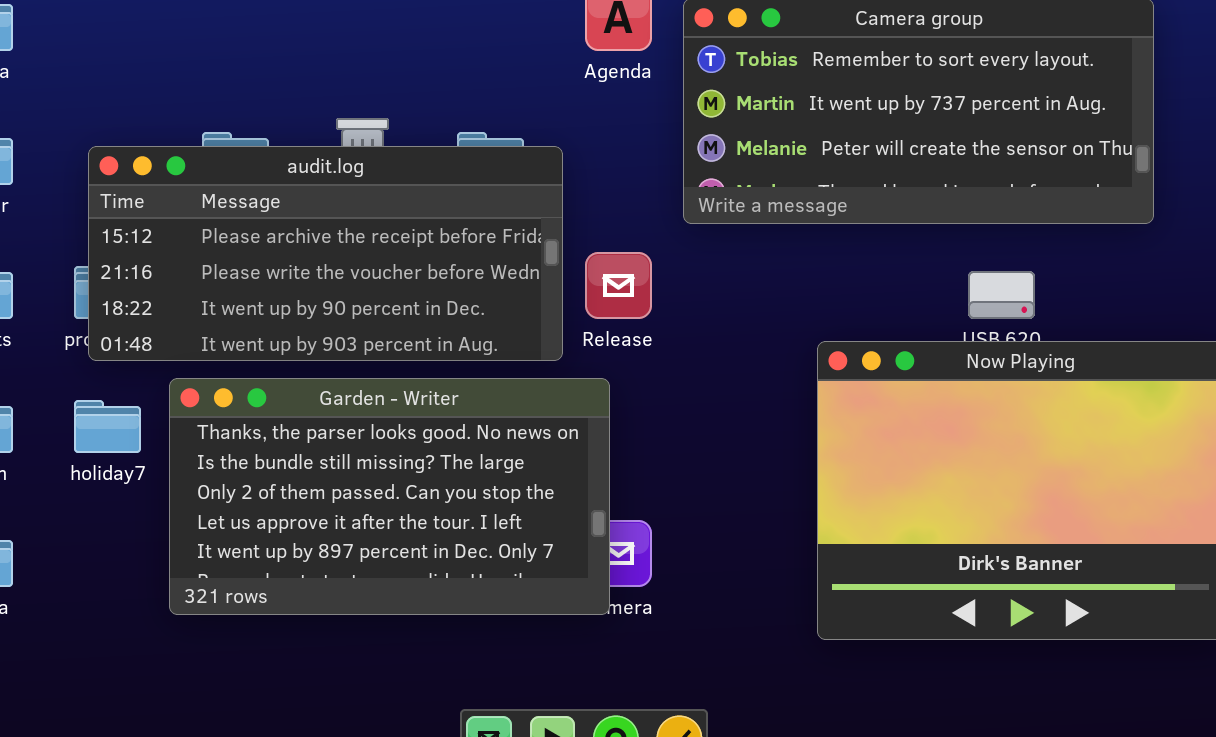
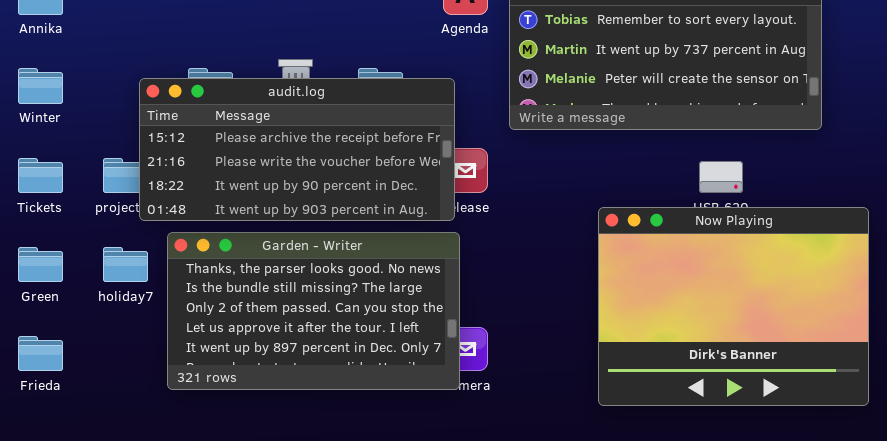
audit.log: [88,146,563,361] -> [139,78,455,221], moved

